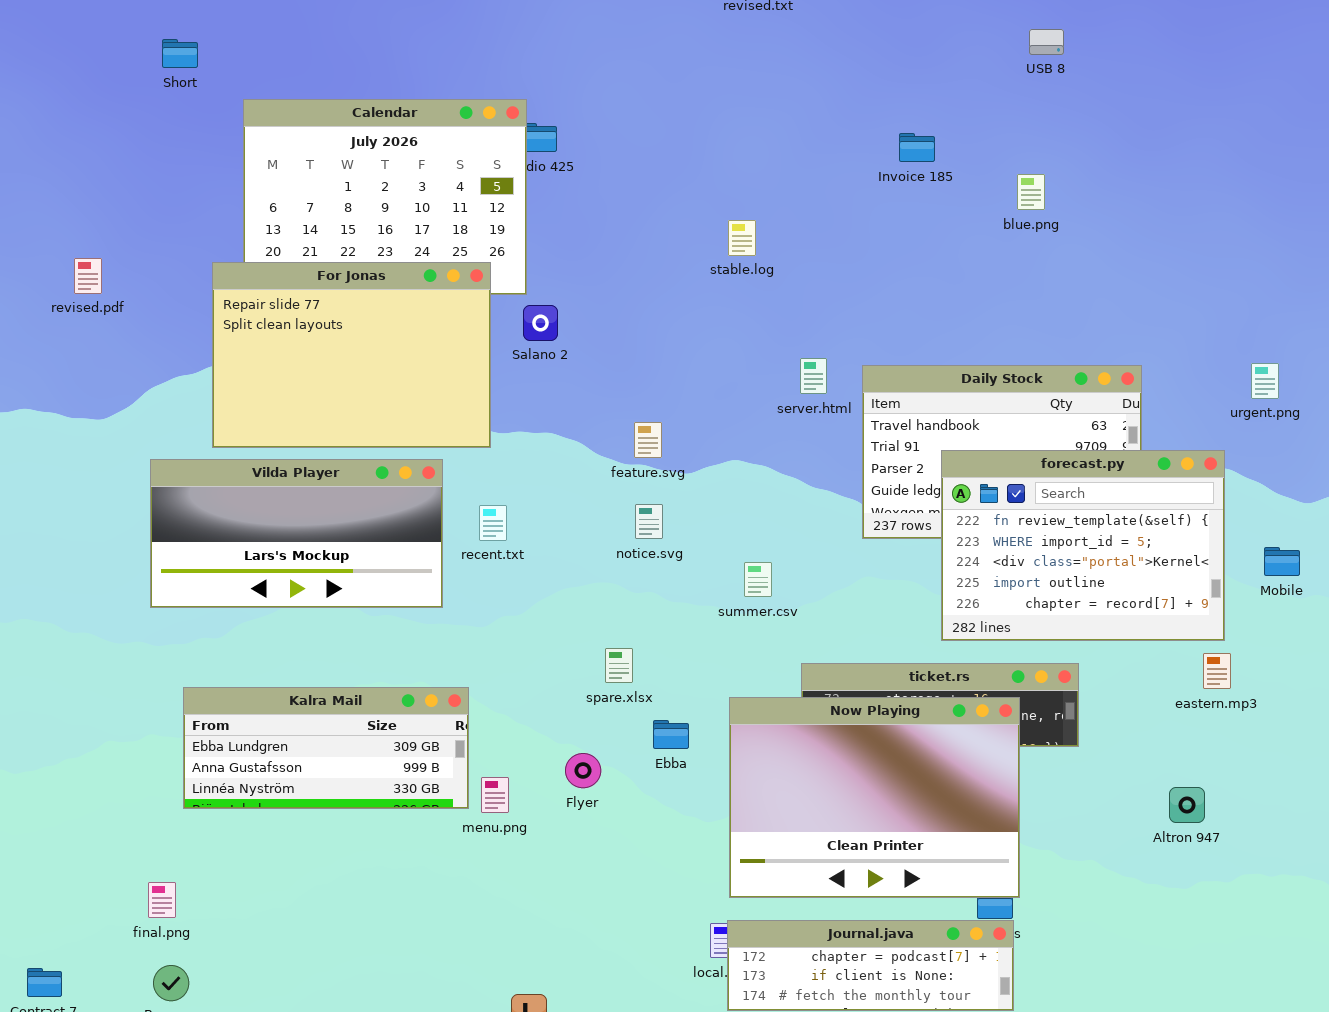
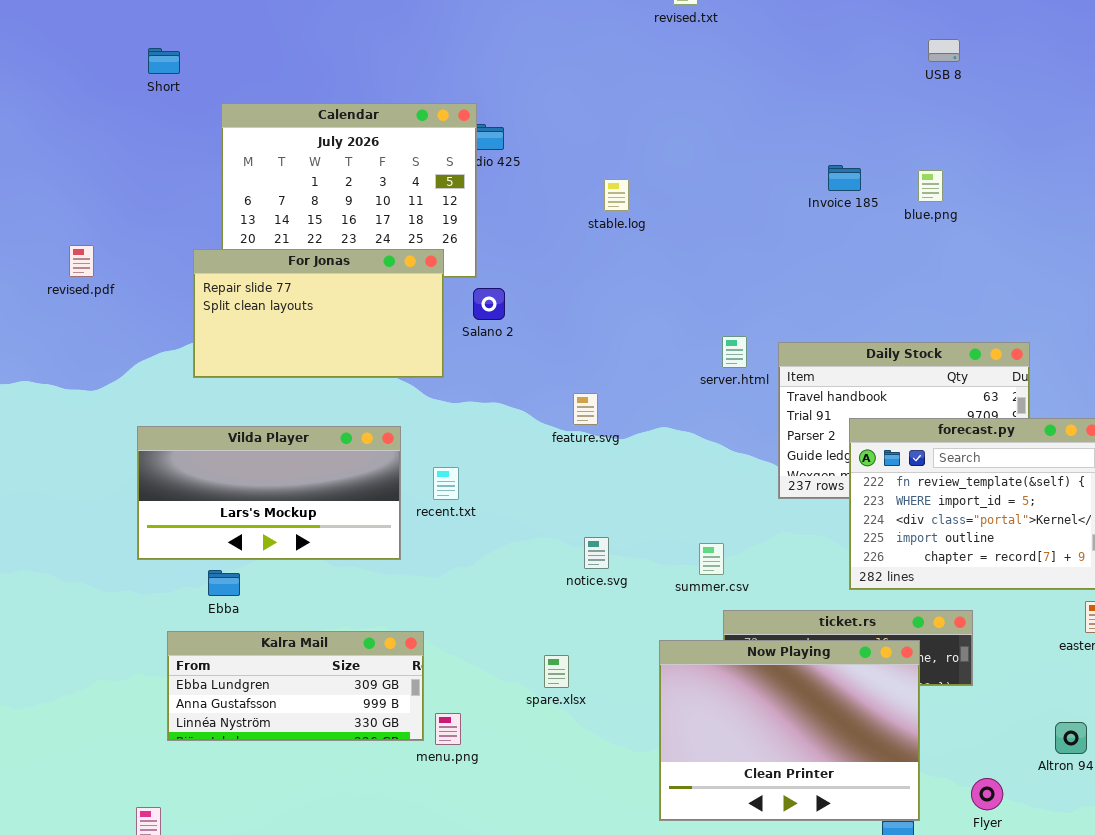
Invoice 185: [899,133,935,162] -> [828,165,861,191], moved
stable.log: [728,220,756,256] -> [604,179,629,211], moved
For Jonas: [212,262,491,448] -> [193,249,444,378], resized
notice.svg: [635,504,663,539] -> [584,537,609,569], moved
summer.csv: [744,562,772,597] -> [699,543,724,575], moved
spare.xlsx: [605,648,633,683] -> [544,655,569,688], moved
Ebba: [653,720,689,749] -> [208,570,240,596], moved
Flyer: [565,753,601,788] -> [971,778,1003,810], moved

